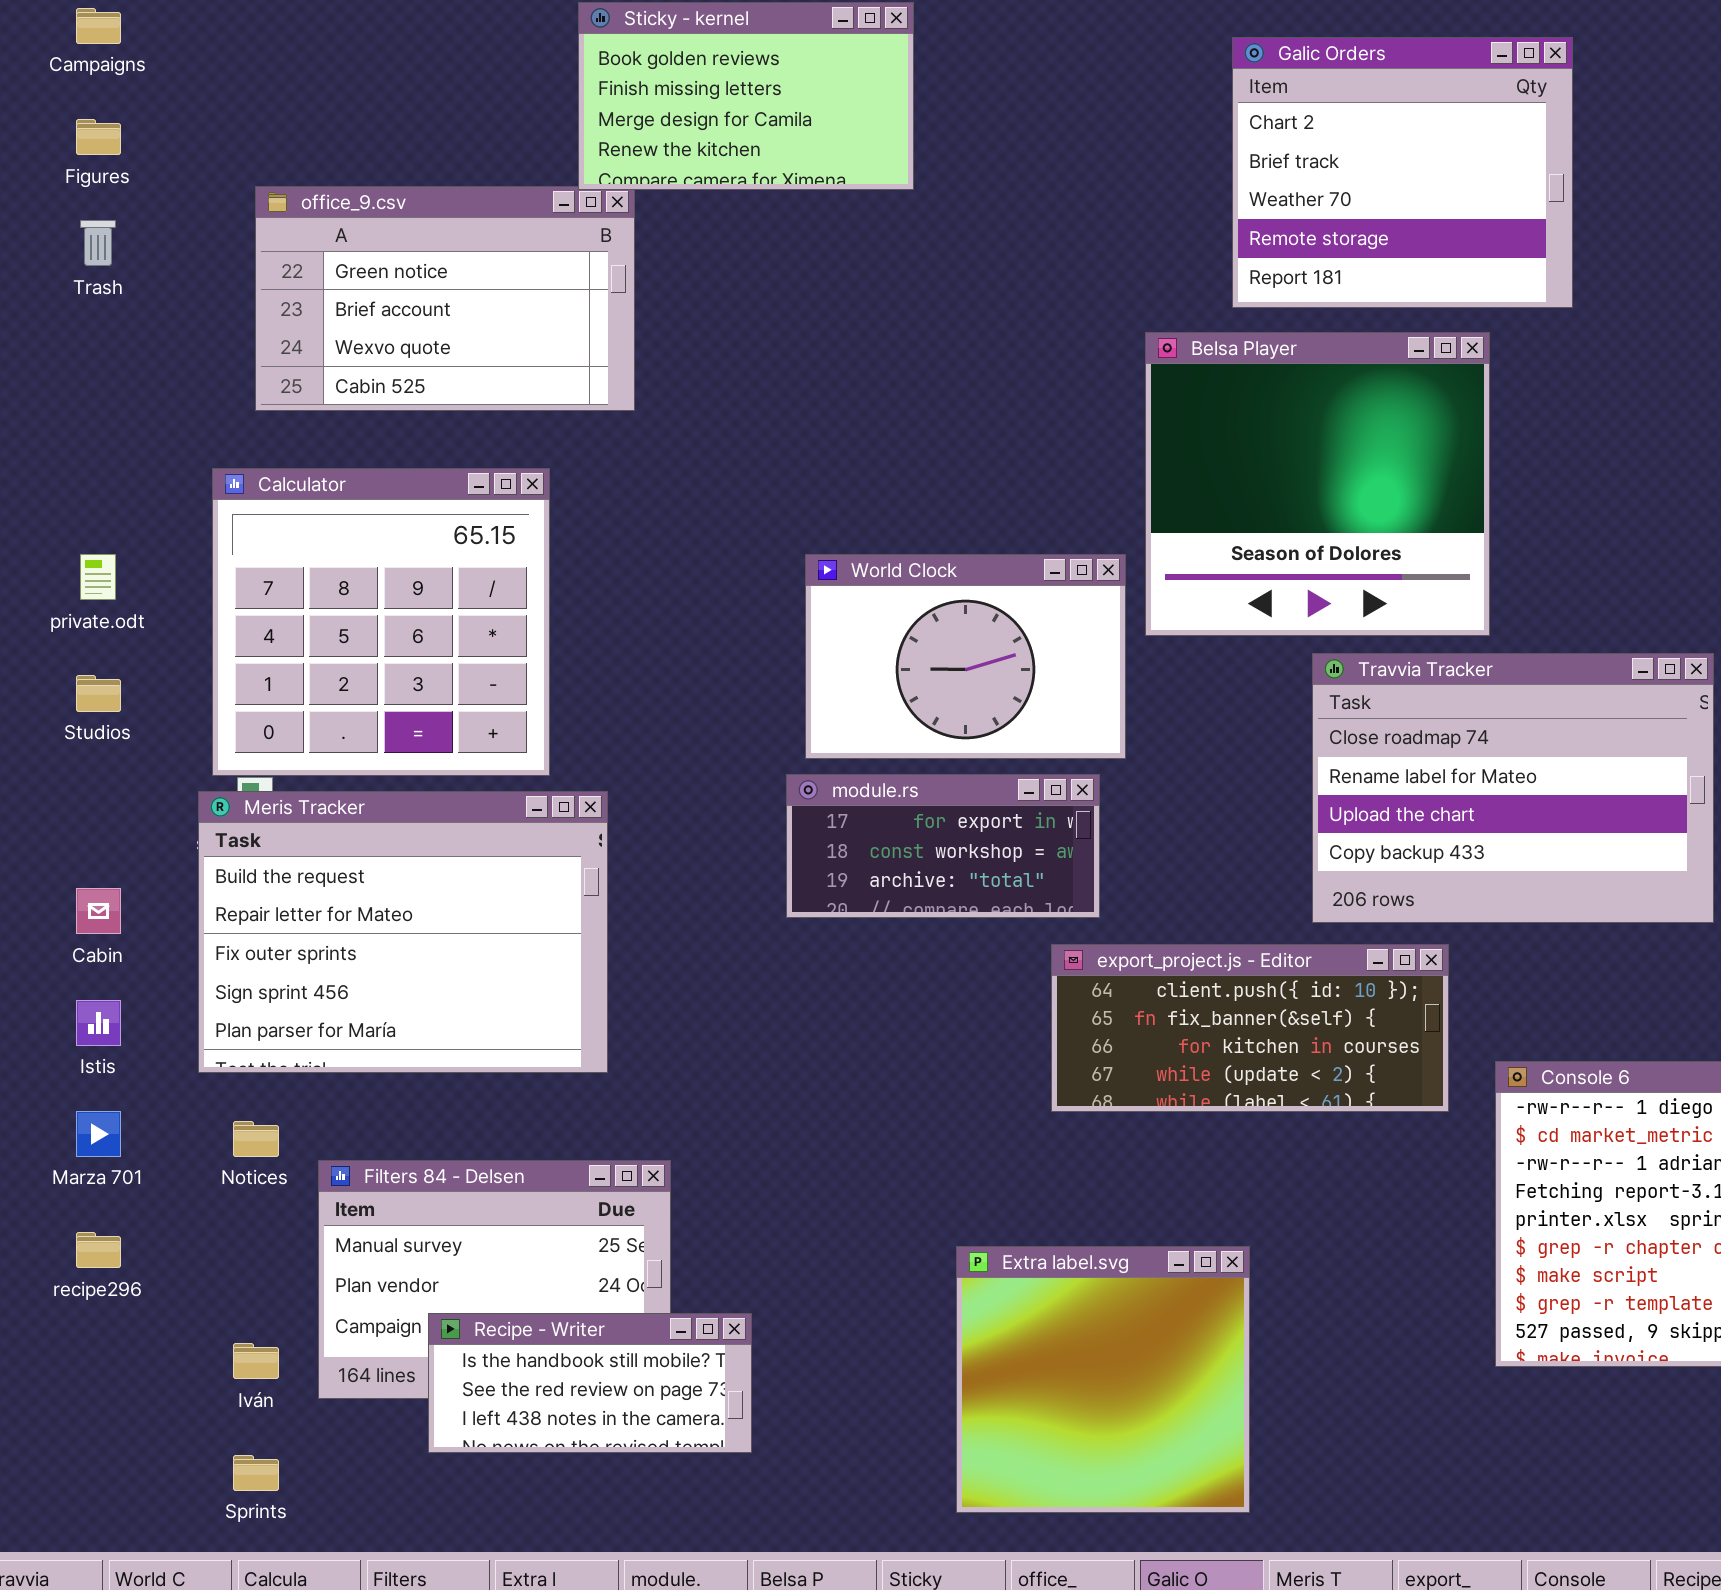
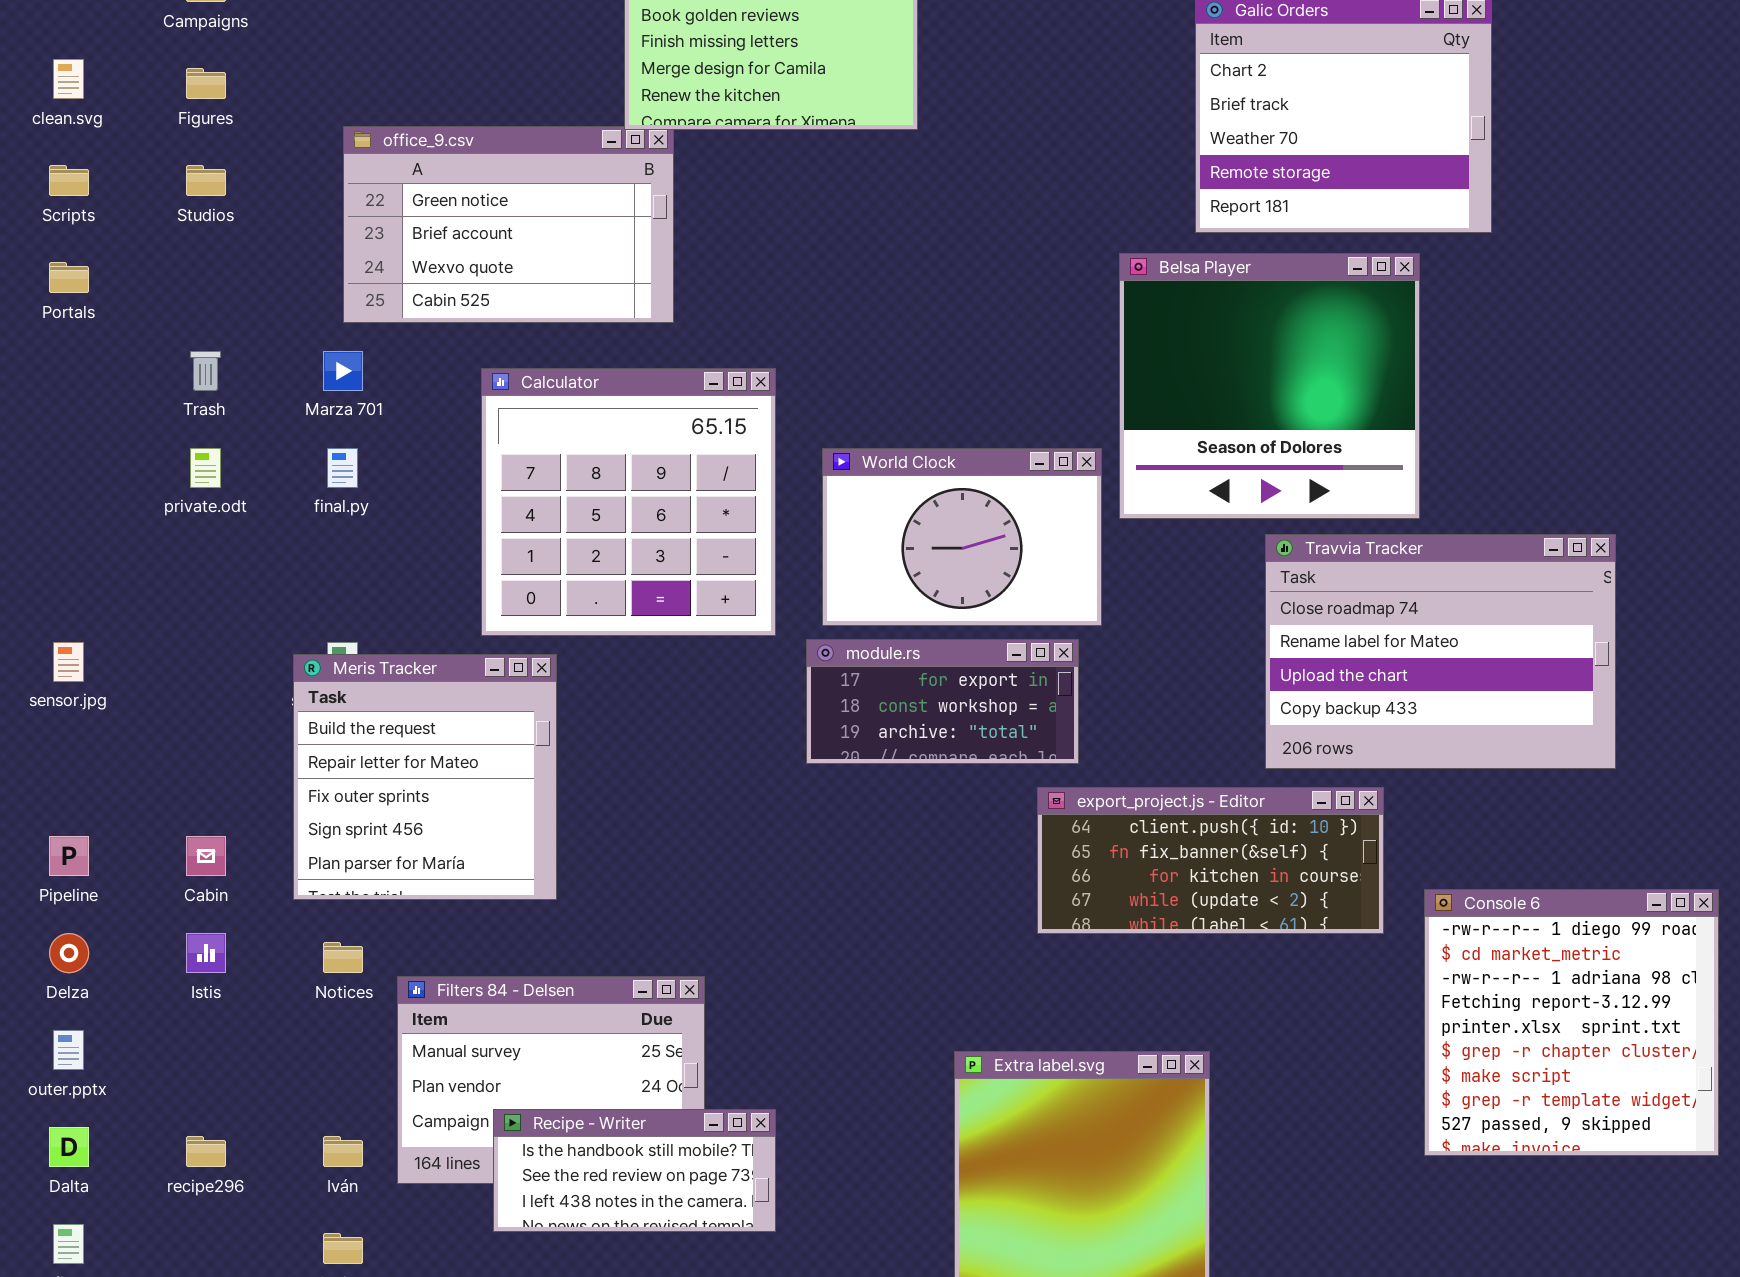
Trash: [80,220,116,266] -> [190,351,221,391], moved
Calculator: [212,468,550,776] -> [481,368,776,636], moved
Studios: [76,675,121,712] -> [186,165,226,196], moved
Meris Tracker: [198,791,608,1073] -> [293,654,557,900], resized
Cabin: [76,888,121,934] -> [186,836,226,876], moved
Istis: [76,1000,121,1046] -> [186,933,226,973], moved
Marza 701: [76,1111,121,1157] -> [323,351,363,391], moved
recipe296: [76,1232,121,1268] -> [186,1136,226,1167], moved

